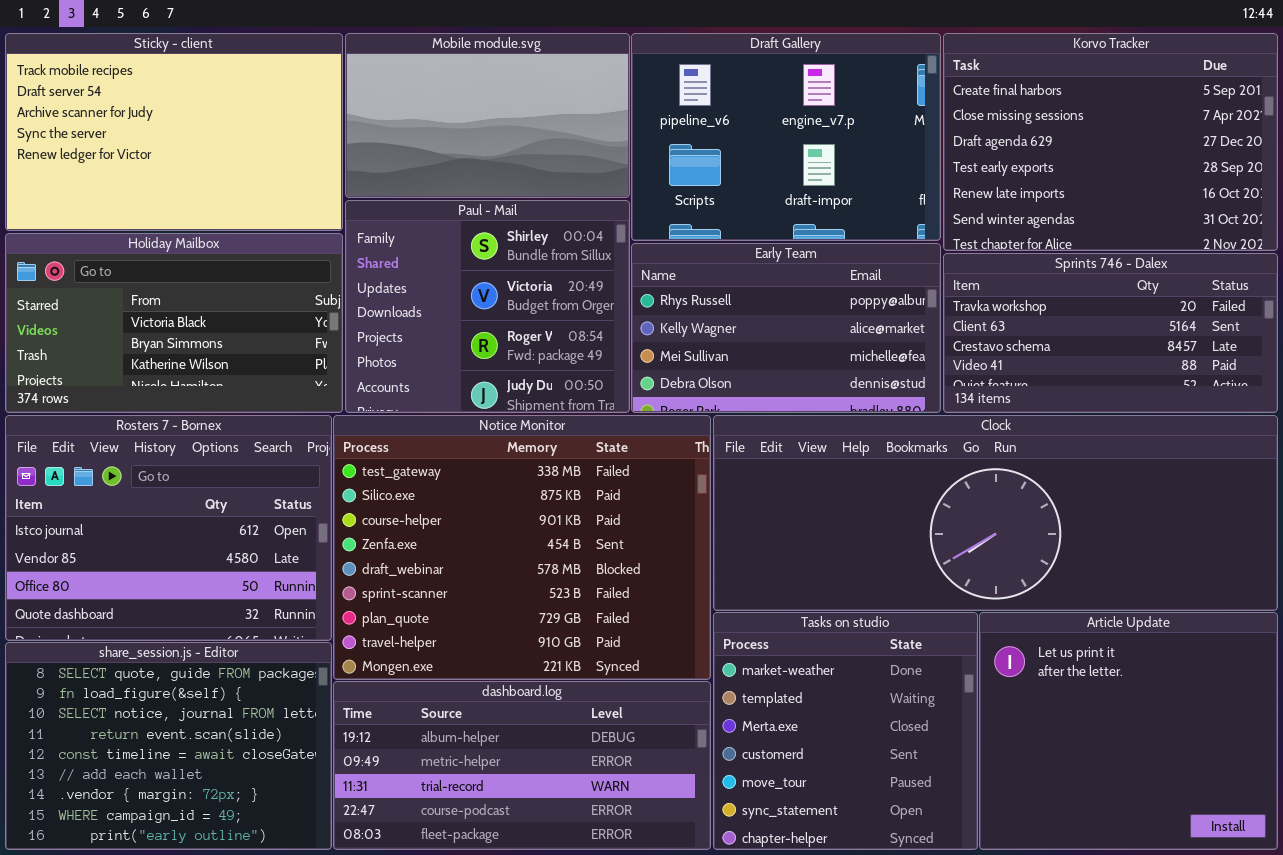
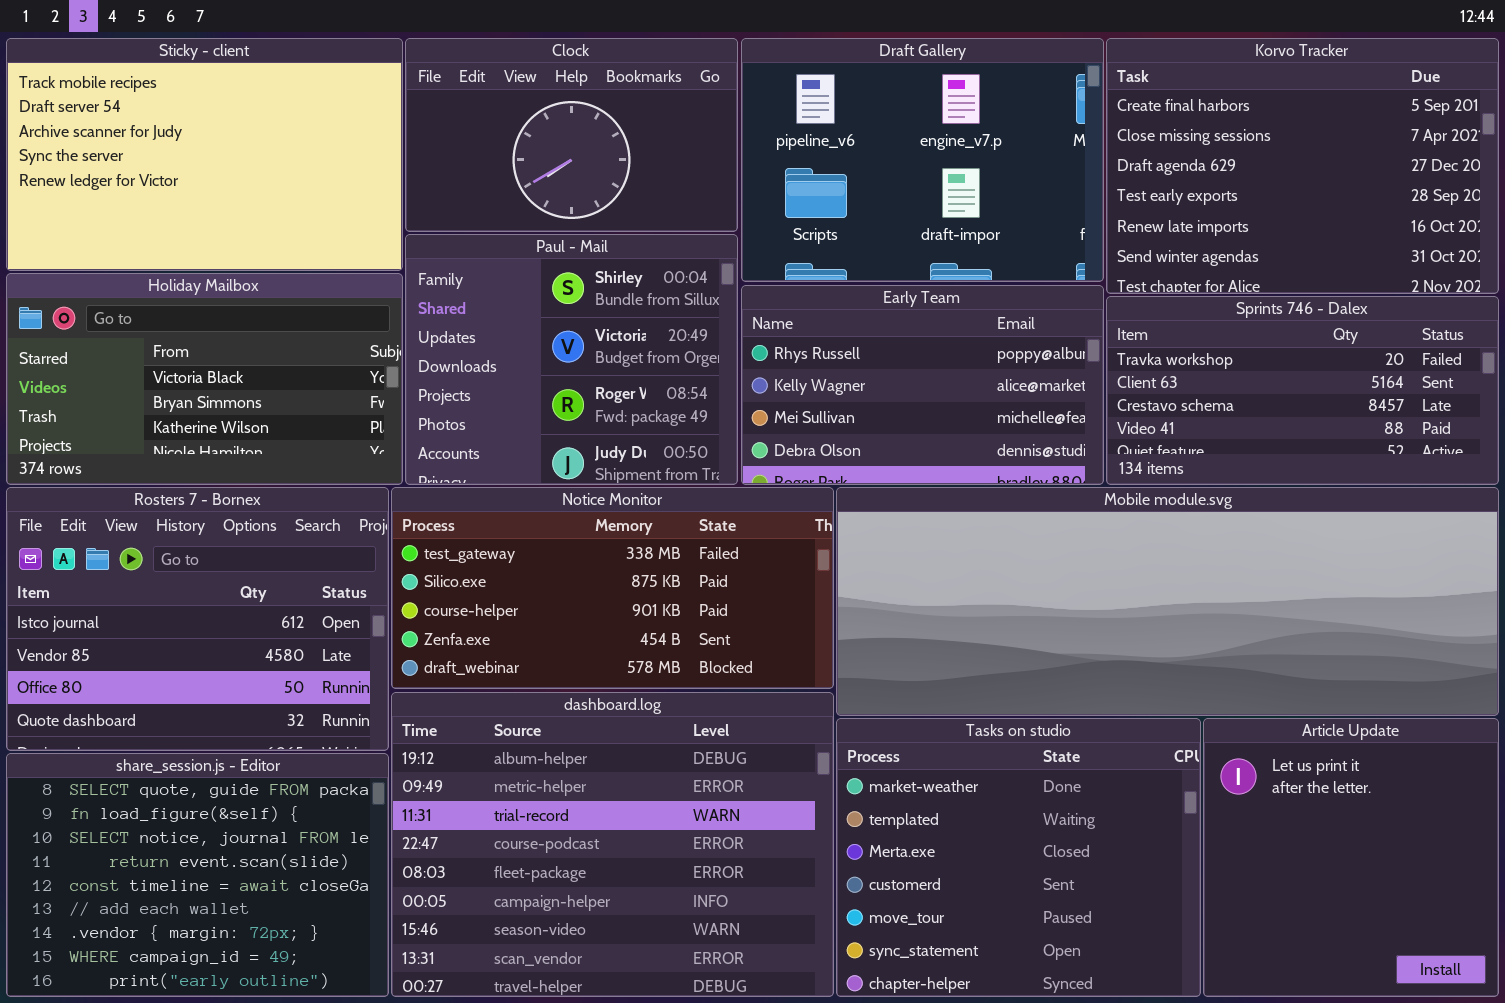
Mobile module.svg: [345,33,630,198] -> [836,487,1499,716], moved, resized
Notice Monitor: [333,415,711,680] -> [391,487,834,689], resized
Clock: [713,415,1278,611] -> [405,38,738,232], moved, resized
Tasks on studio: [713,612,978,850] -> [836,718,1201,997], resized
Article Update: [979,612,1278,850] -> [1203,718,1499,997], resized
dashboard.log: [333,681,711,850] -> [391,692,834,997], resized

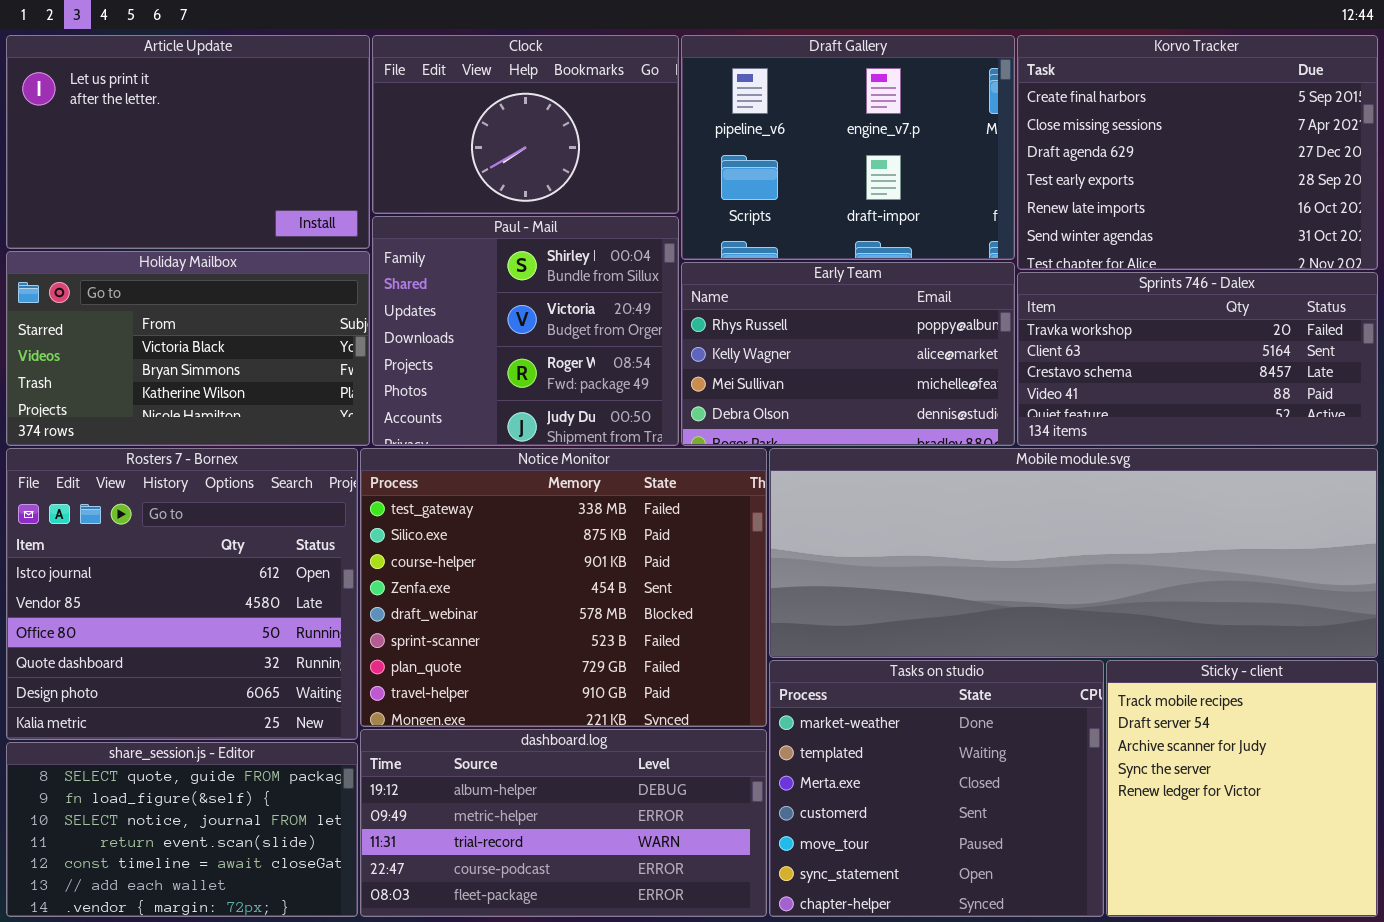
Sticky - client: [6,38,403,271] -> [1106,660,1378,917], moved, resized
Rosters 7 - Bornex: [6,487,389,751] -> [6,448,358,740], resized
Notice Monitor: [391,487,834,689] -> [360,448,767,727], resized
dashboard.log: [391,692,834,997] -> [360,729,767,917], resized
Article Update: [1203,718,1499,997] -> [6,35,370,249], moved, resized
share_session.js - Editor: [6,753,389,997] -> [6,742,358,917], resized

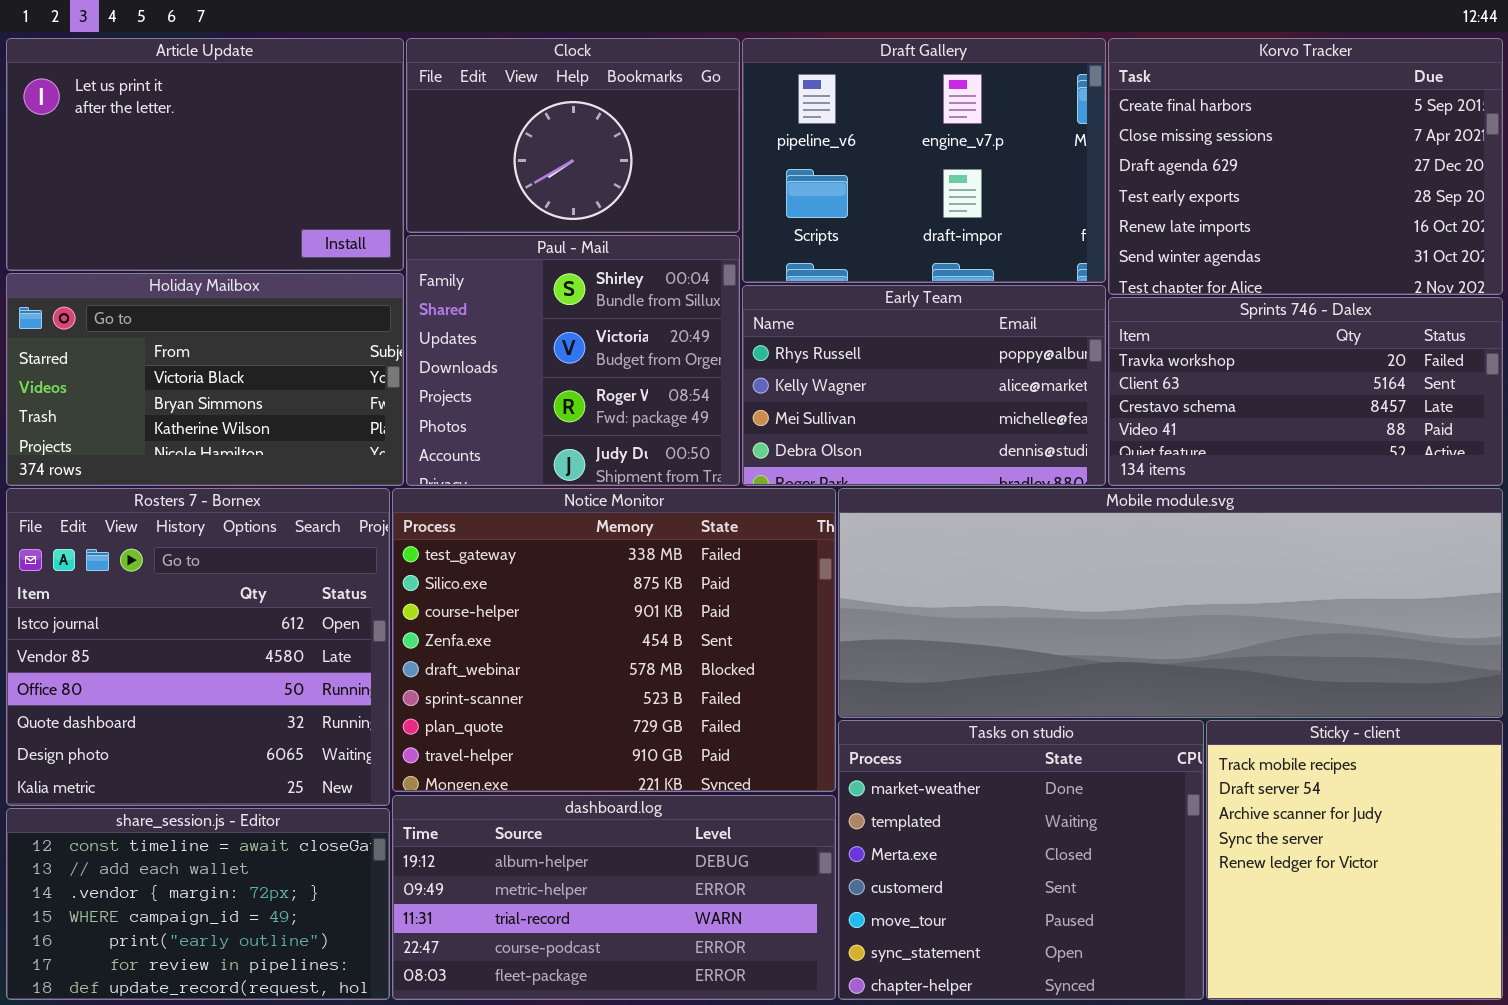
share_session.js - Editor: [6,742,358,917] -> [6,808,390,1000], scrolled down 4 rows

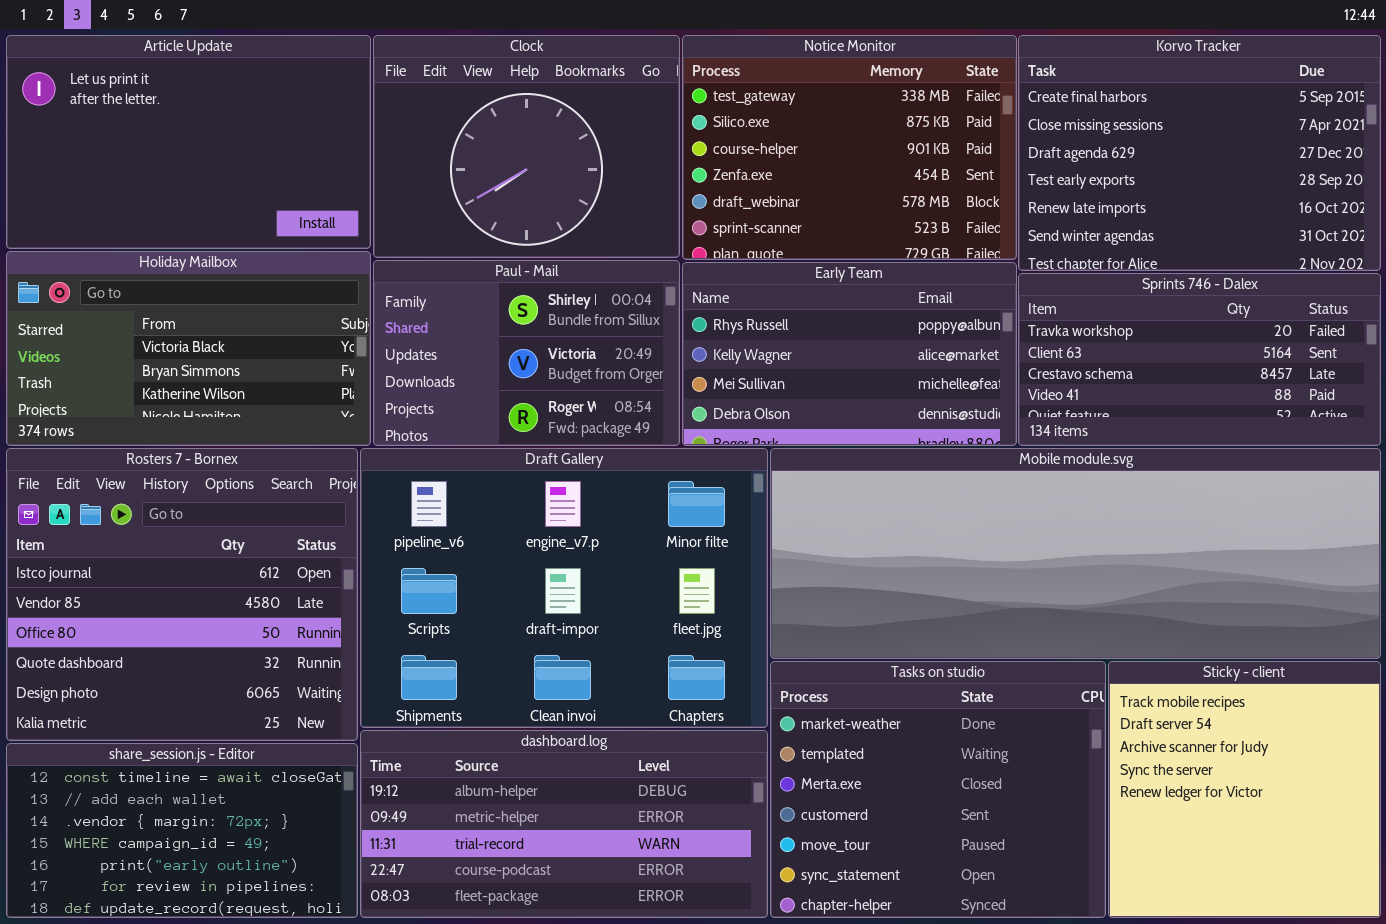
Clock: [406,38,740,233] -> [373,35,680,258], resized
Draft Gallery: [742,38,1106,283] -> [360,448,768,728], moved, resized
Paul - Mail: [406,235,740,486] -> [373,260,680,446], resized
Notice Monitor: [392,488,836,792] -> [682,35,1017,260], moved, resized

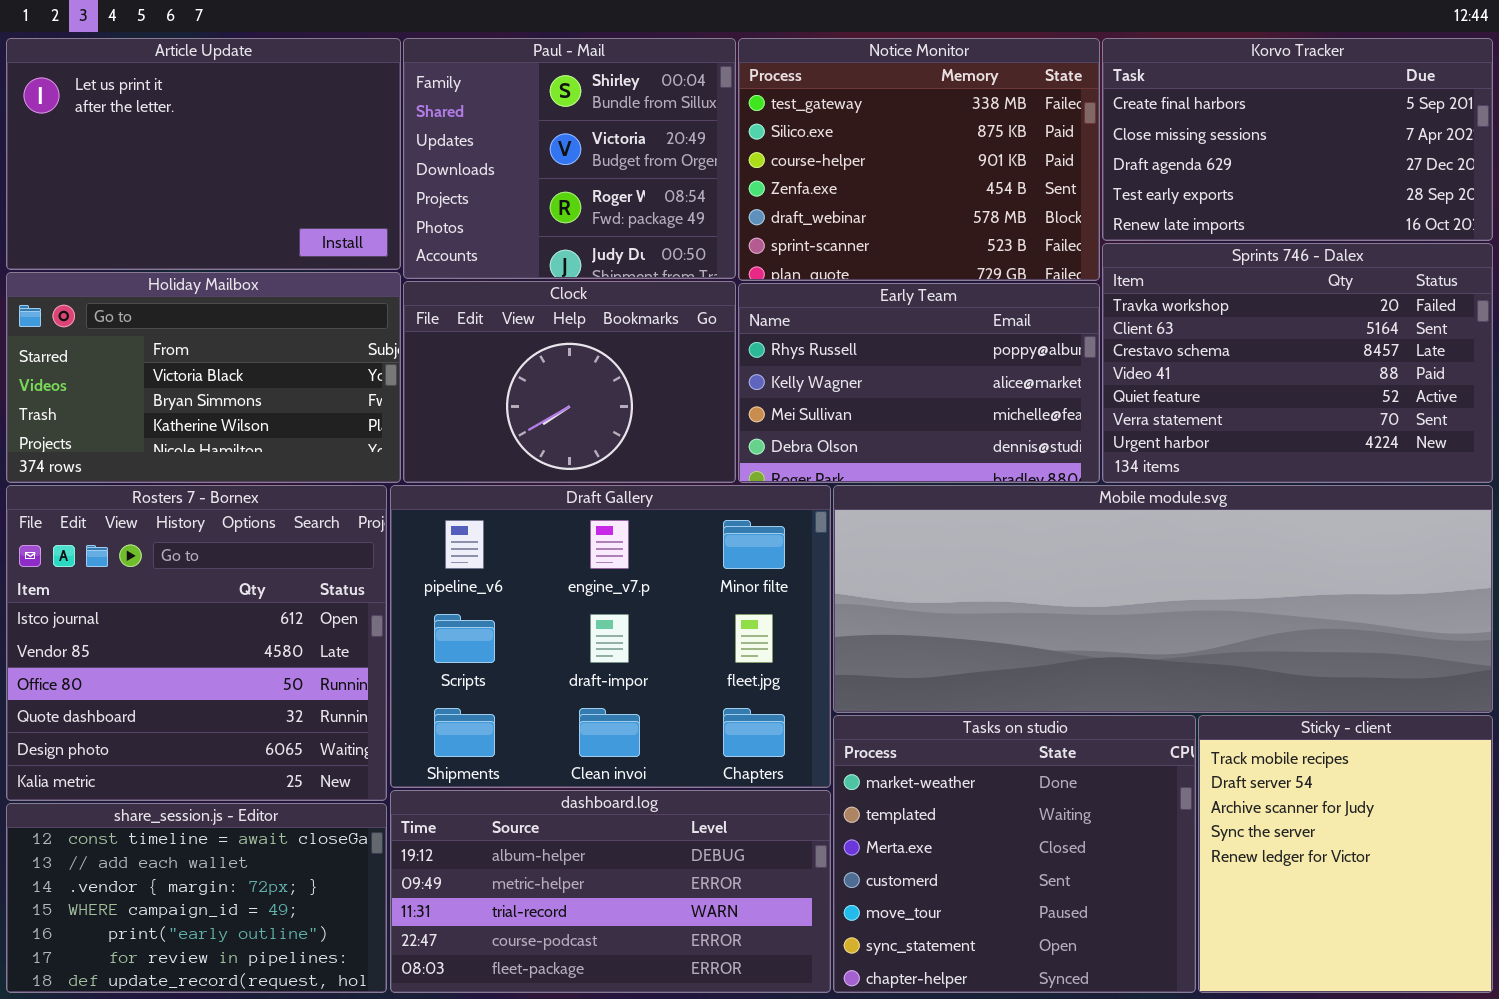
Clock: [373,35,680,258] -> [403,281,736,483], moved, resized
Korvo Tracker: [1018,35,1381,271] -> [1102,38,1493,241], resized
Paul - Mail: [373,260,680,446] -> [403,38,736,279], moved, resized
Sprints 746 - Dalex: [1018,273,1381,446] -> [1102,243,1493,483], resized

